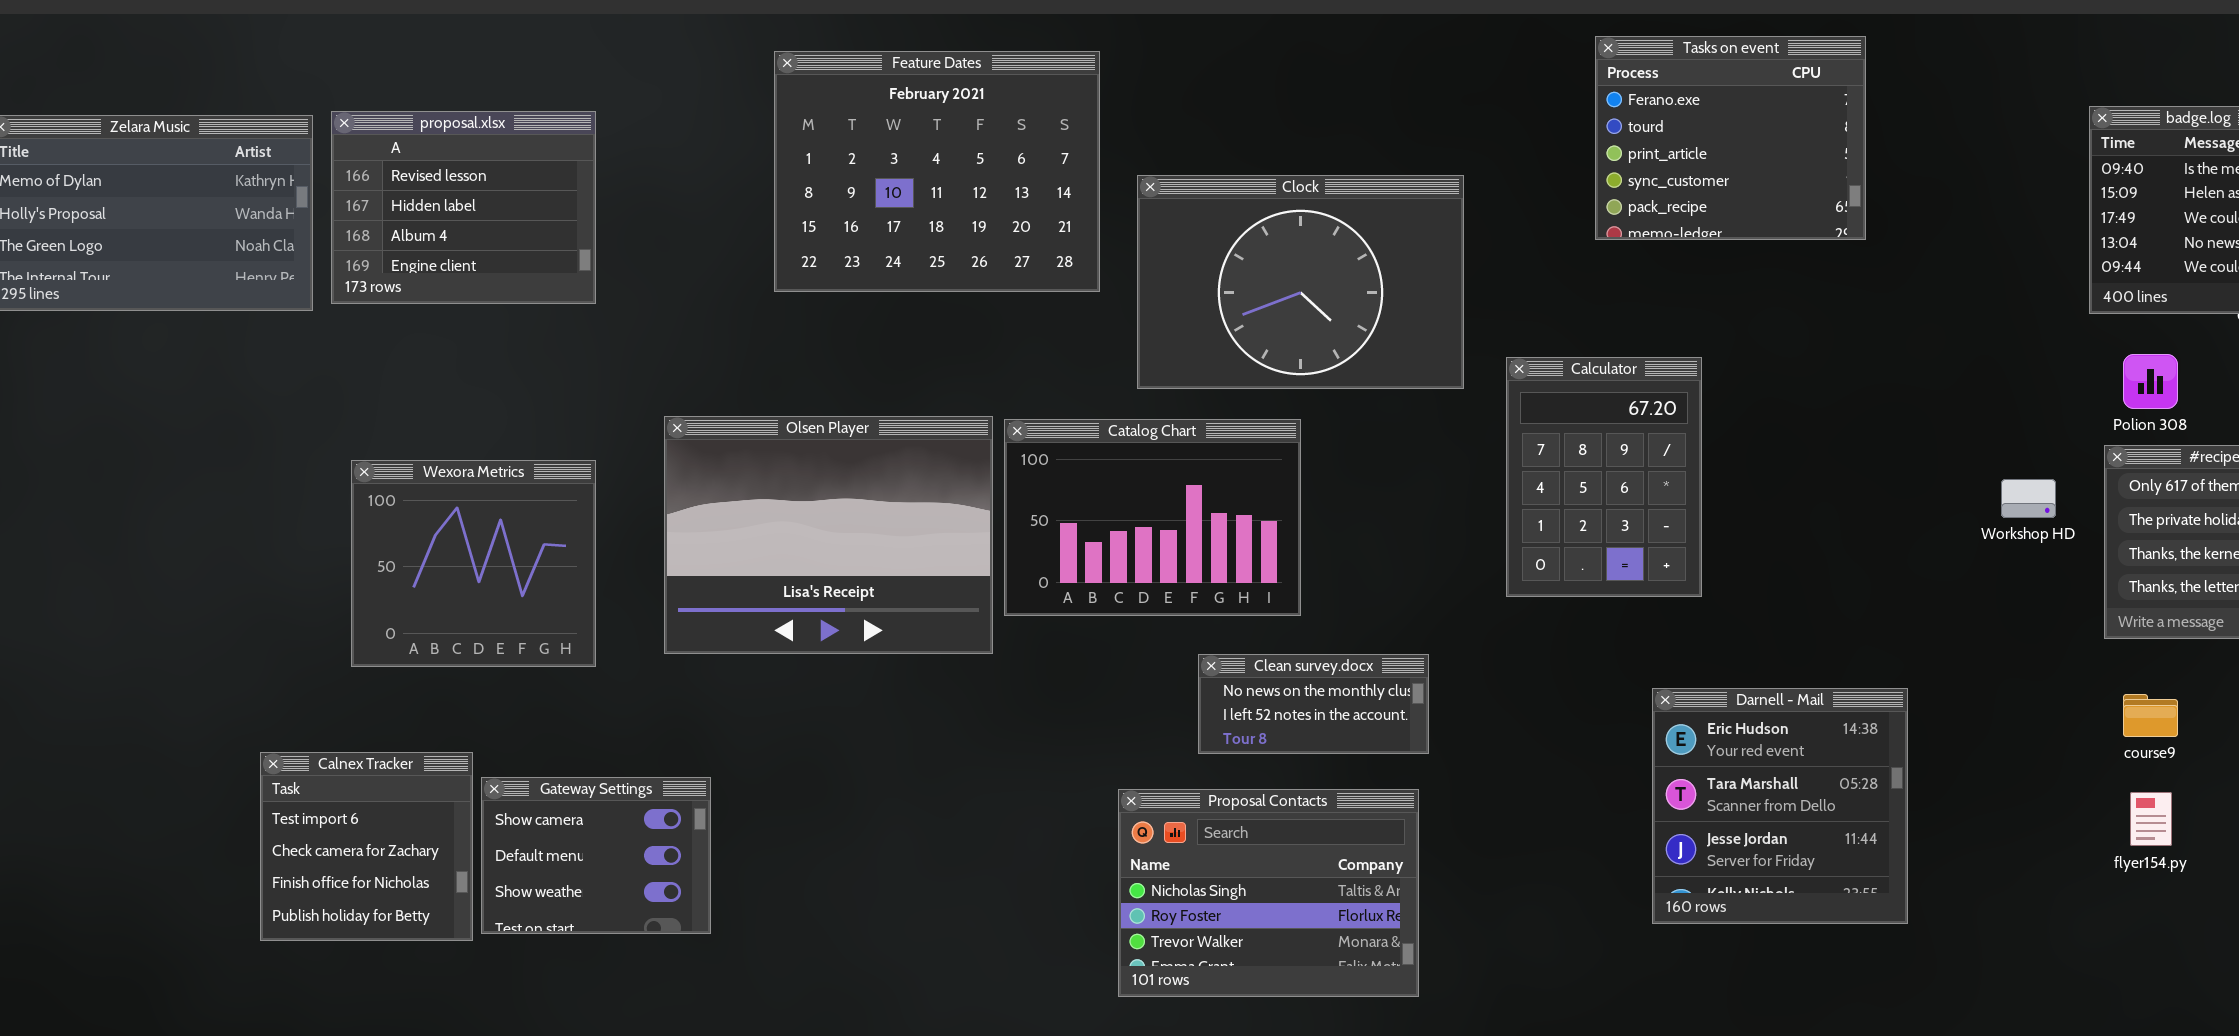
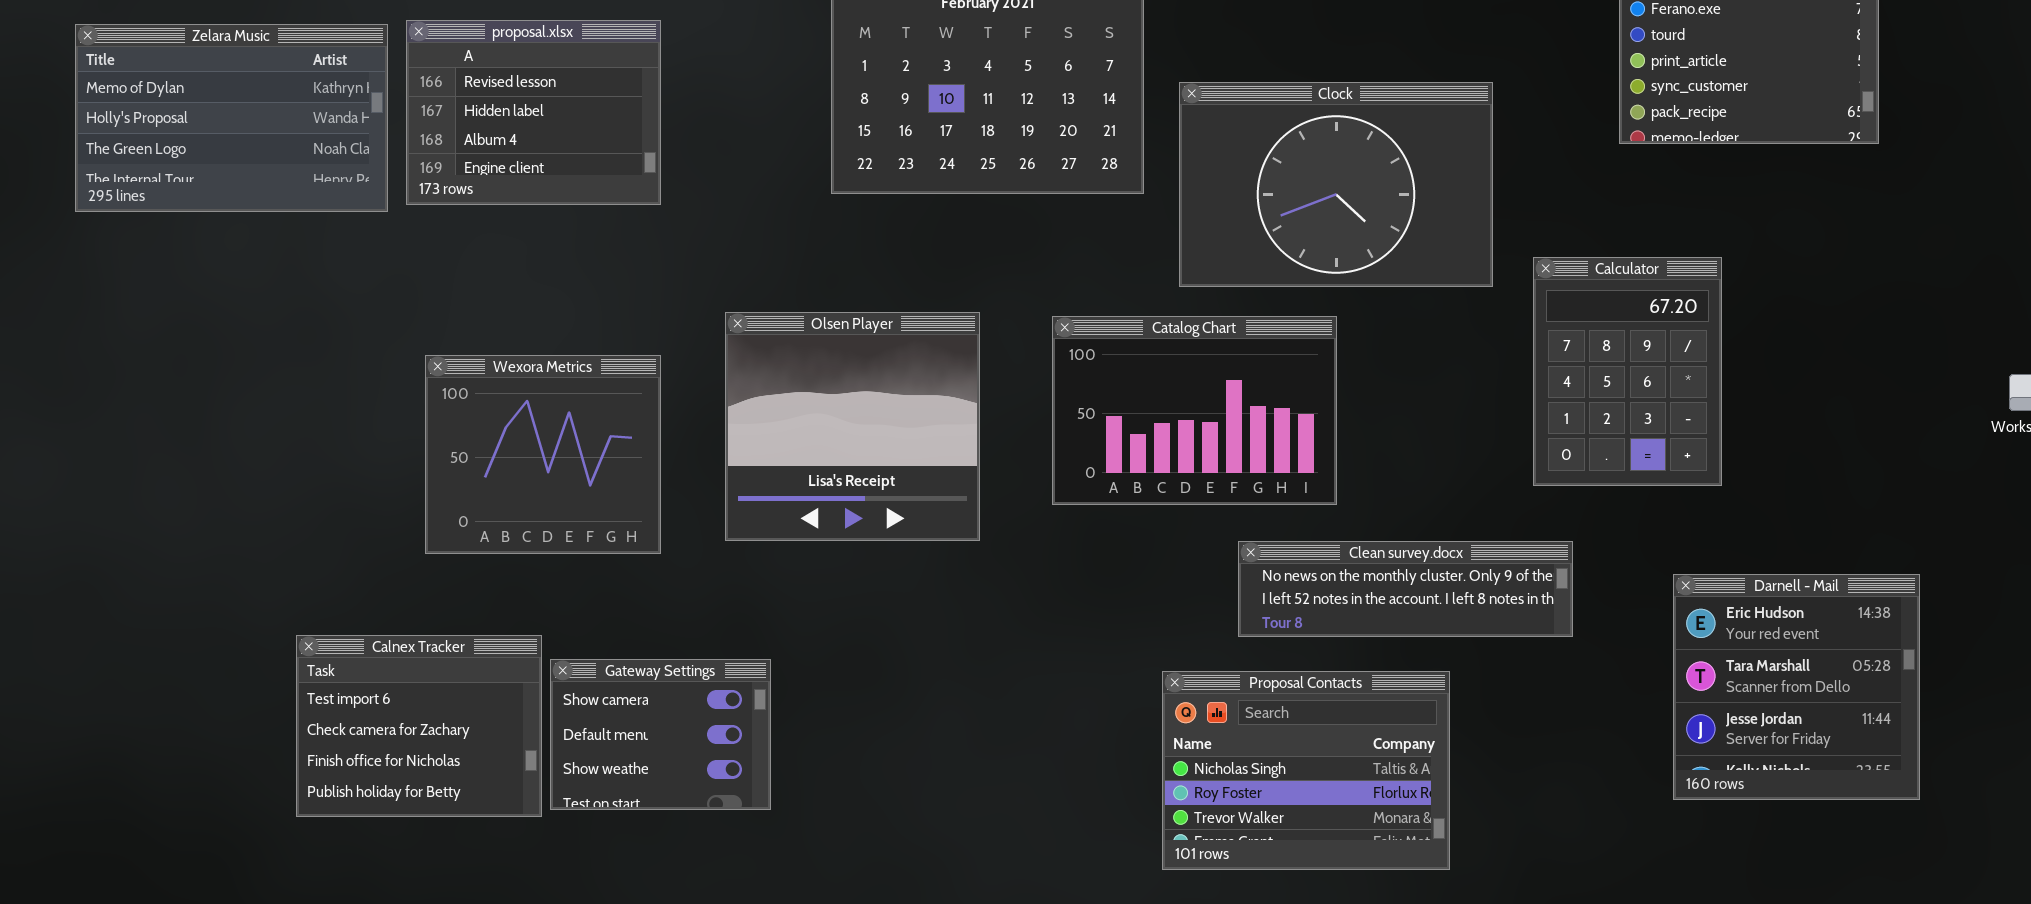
Olsen Player: [664,416,993,654] -> [725,312,980,541], resized
Clean survey.docx: [1198,654,1429,754] -> [1238,541,1573,637], resized
Calnex Tracker: [260,752,473,941] -> [296,635,542,817], resized

